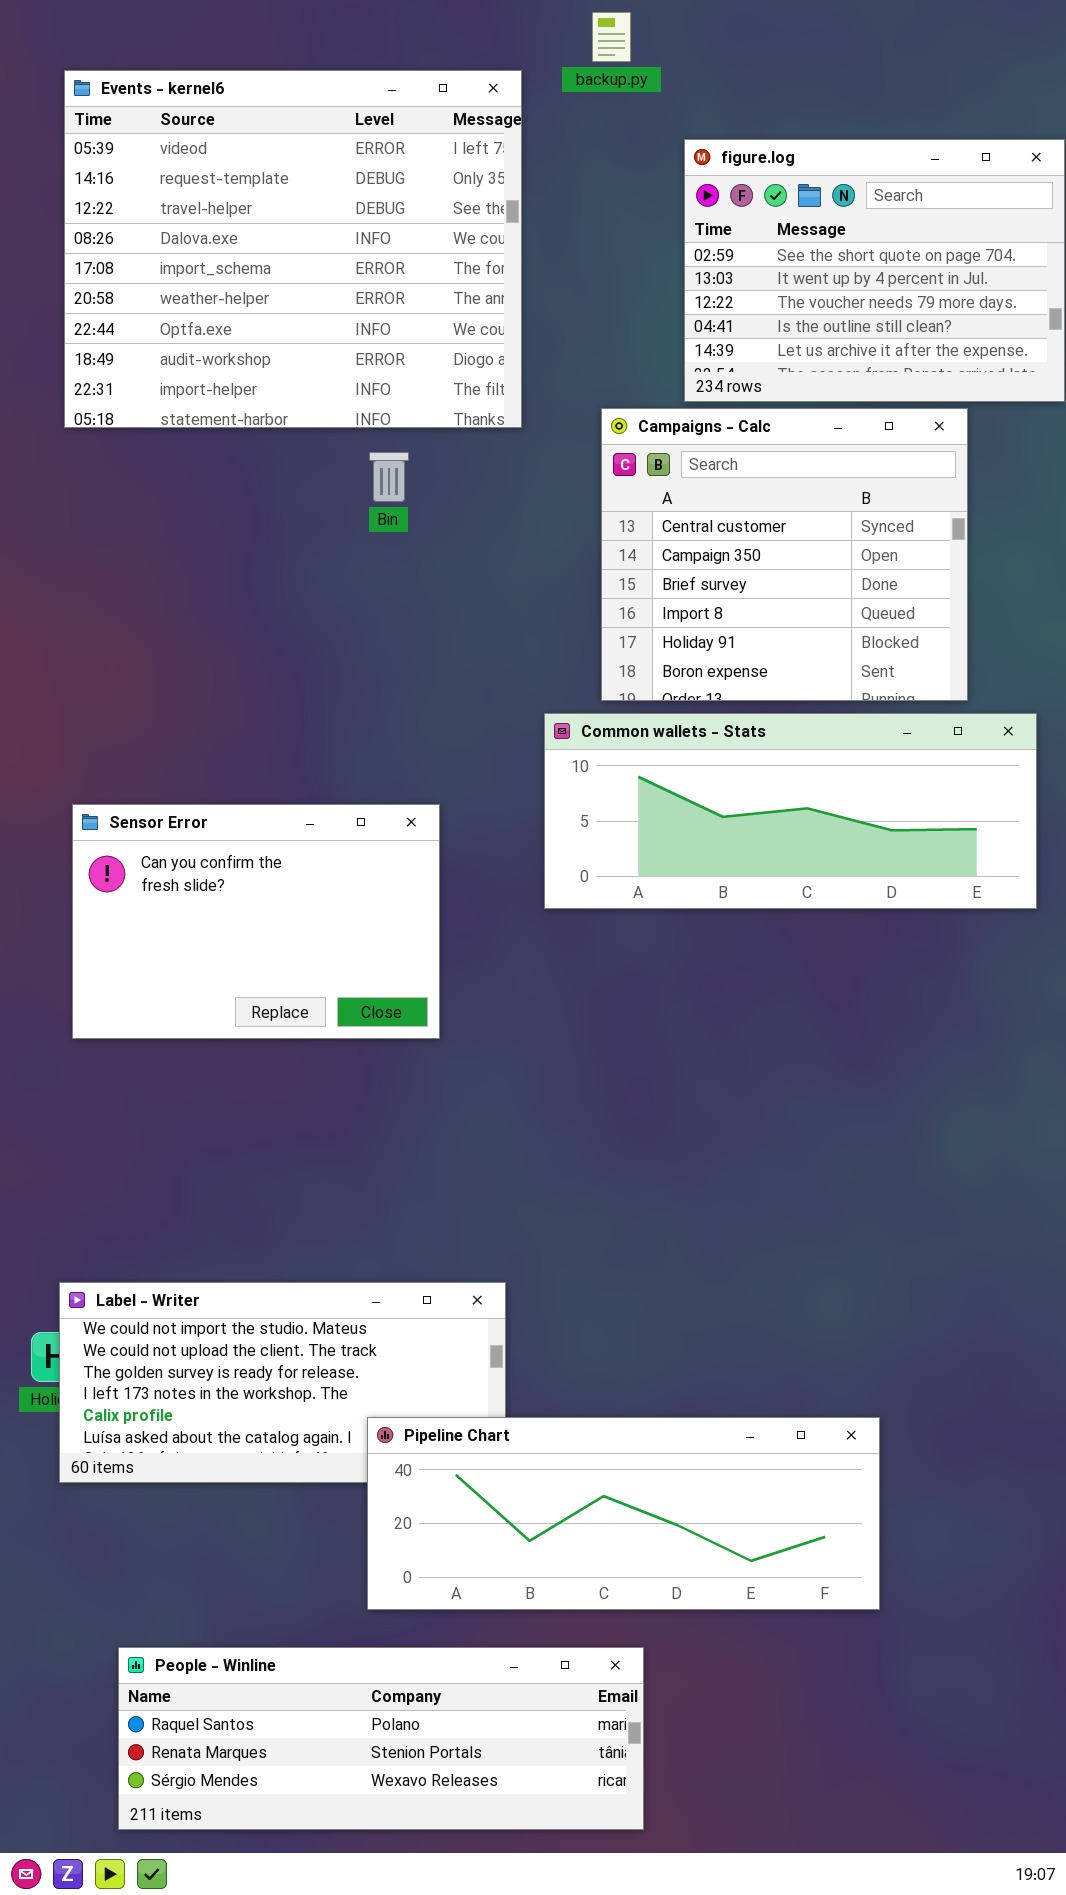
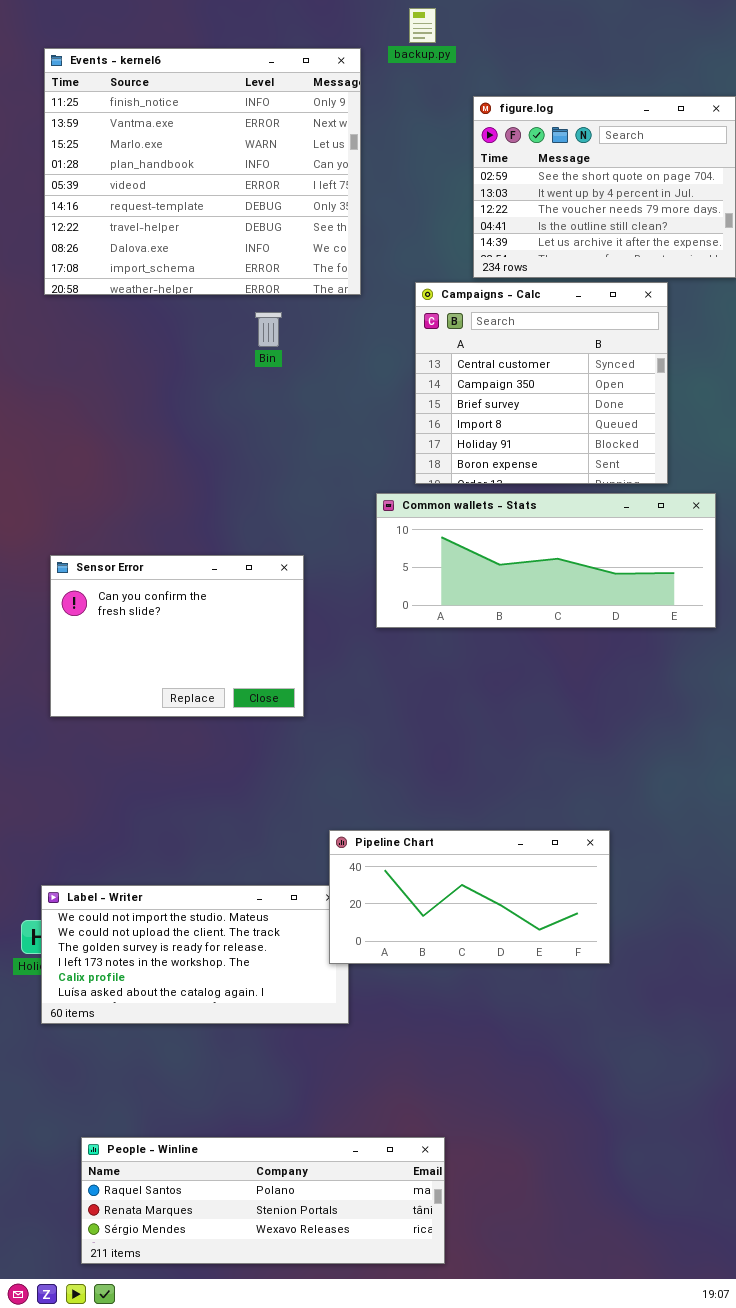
Events - kernel6: [64,70,522,428] -> [44,48,361,295], scrolled up 4 rows
Pipeline Chart: [367,1417,880,1610] -> [329,830,610,964], moved, resized

